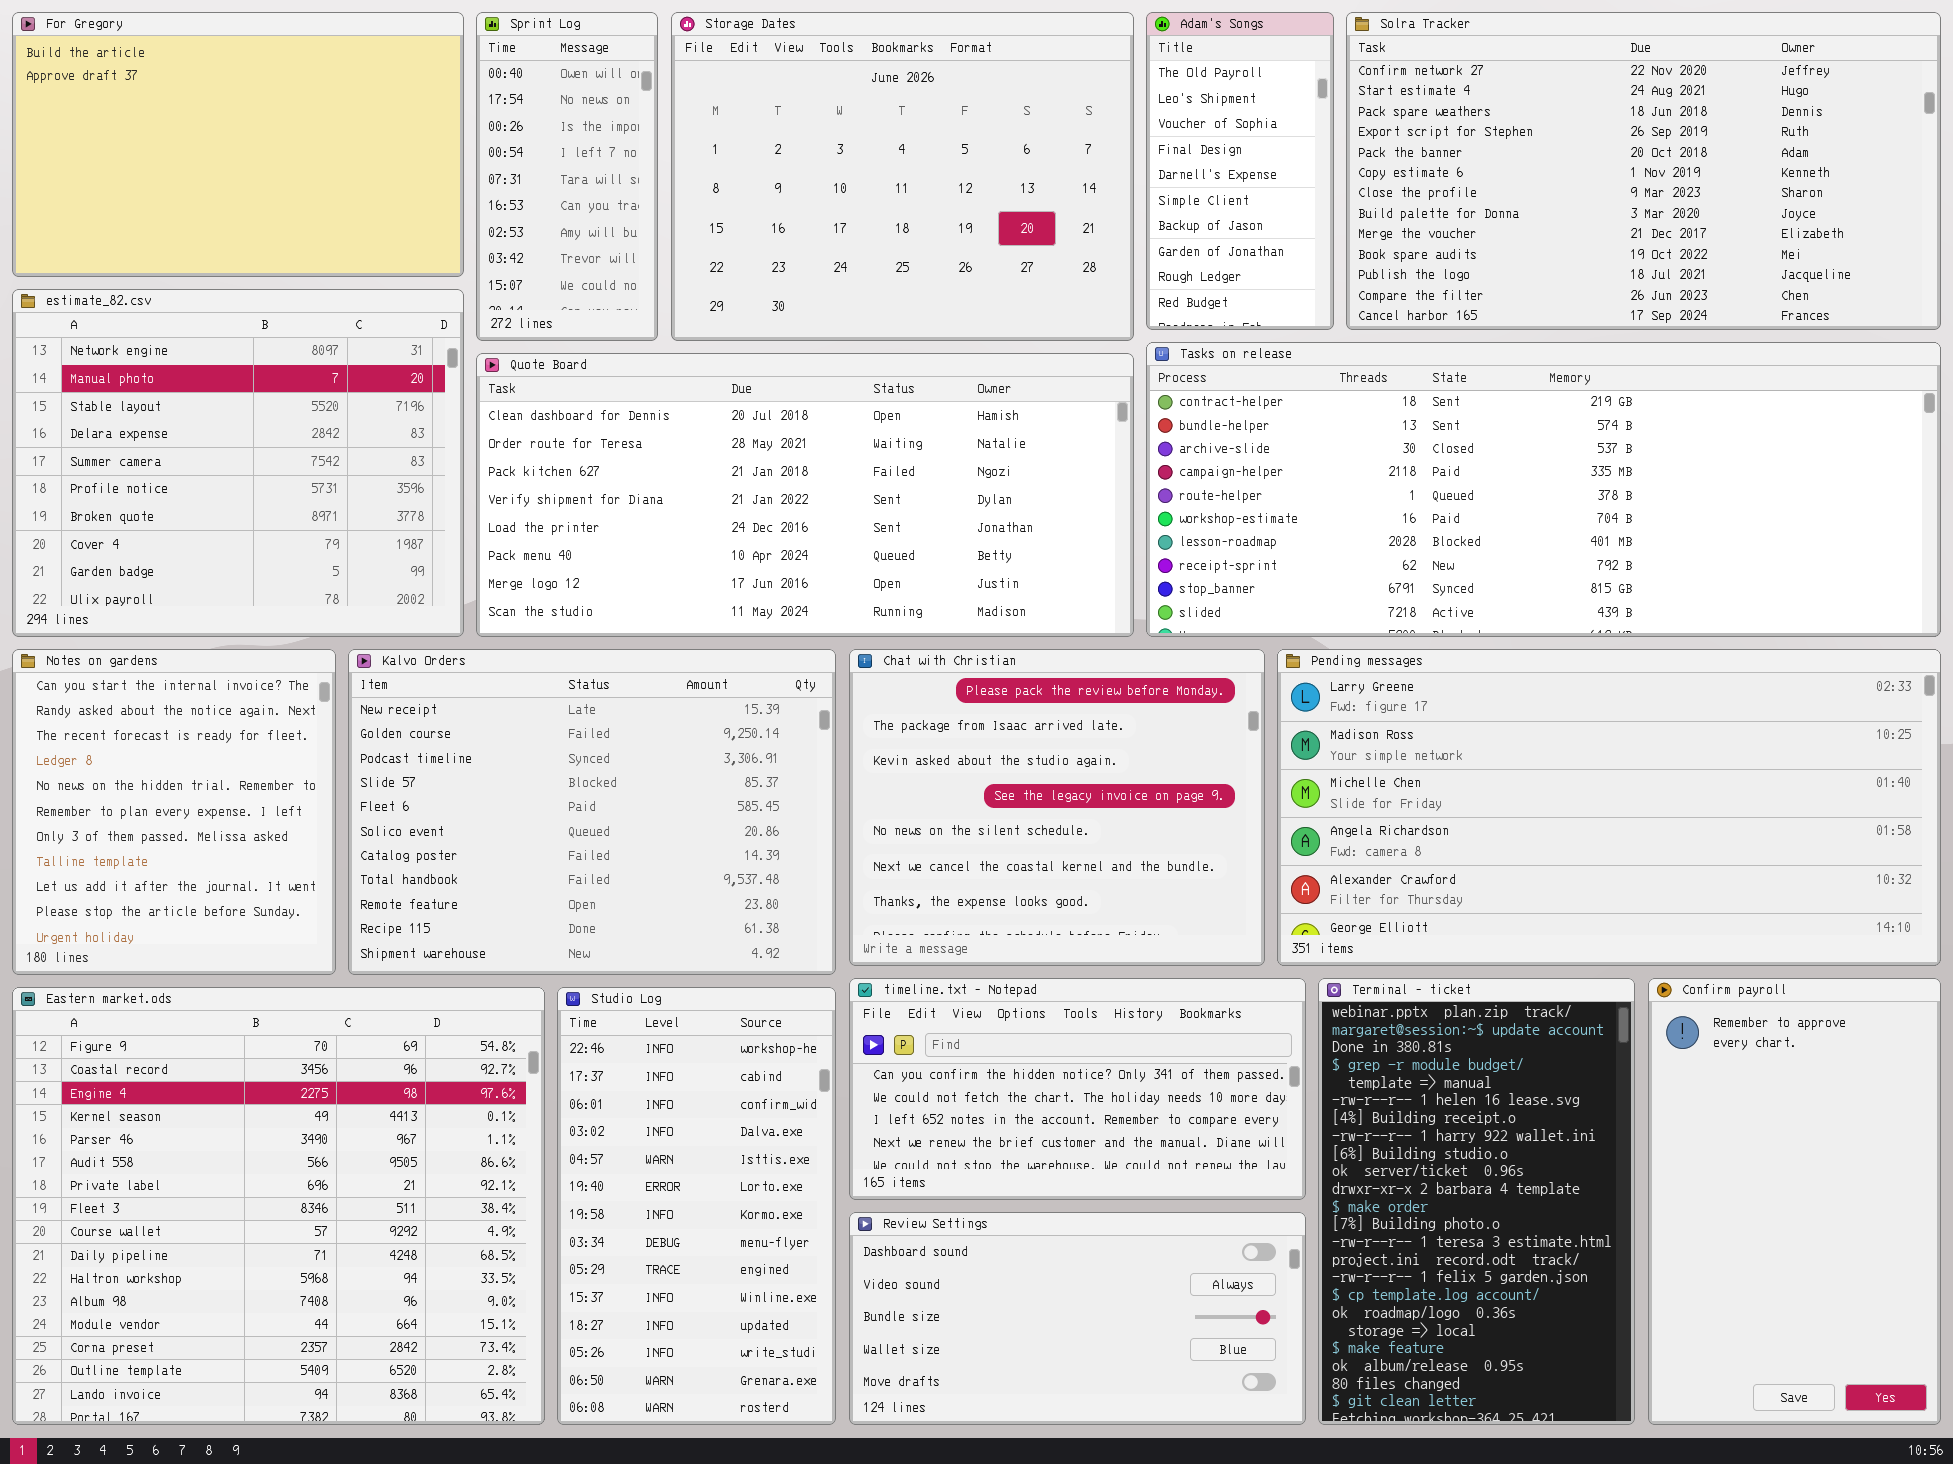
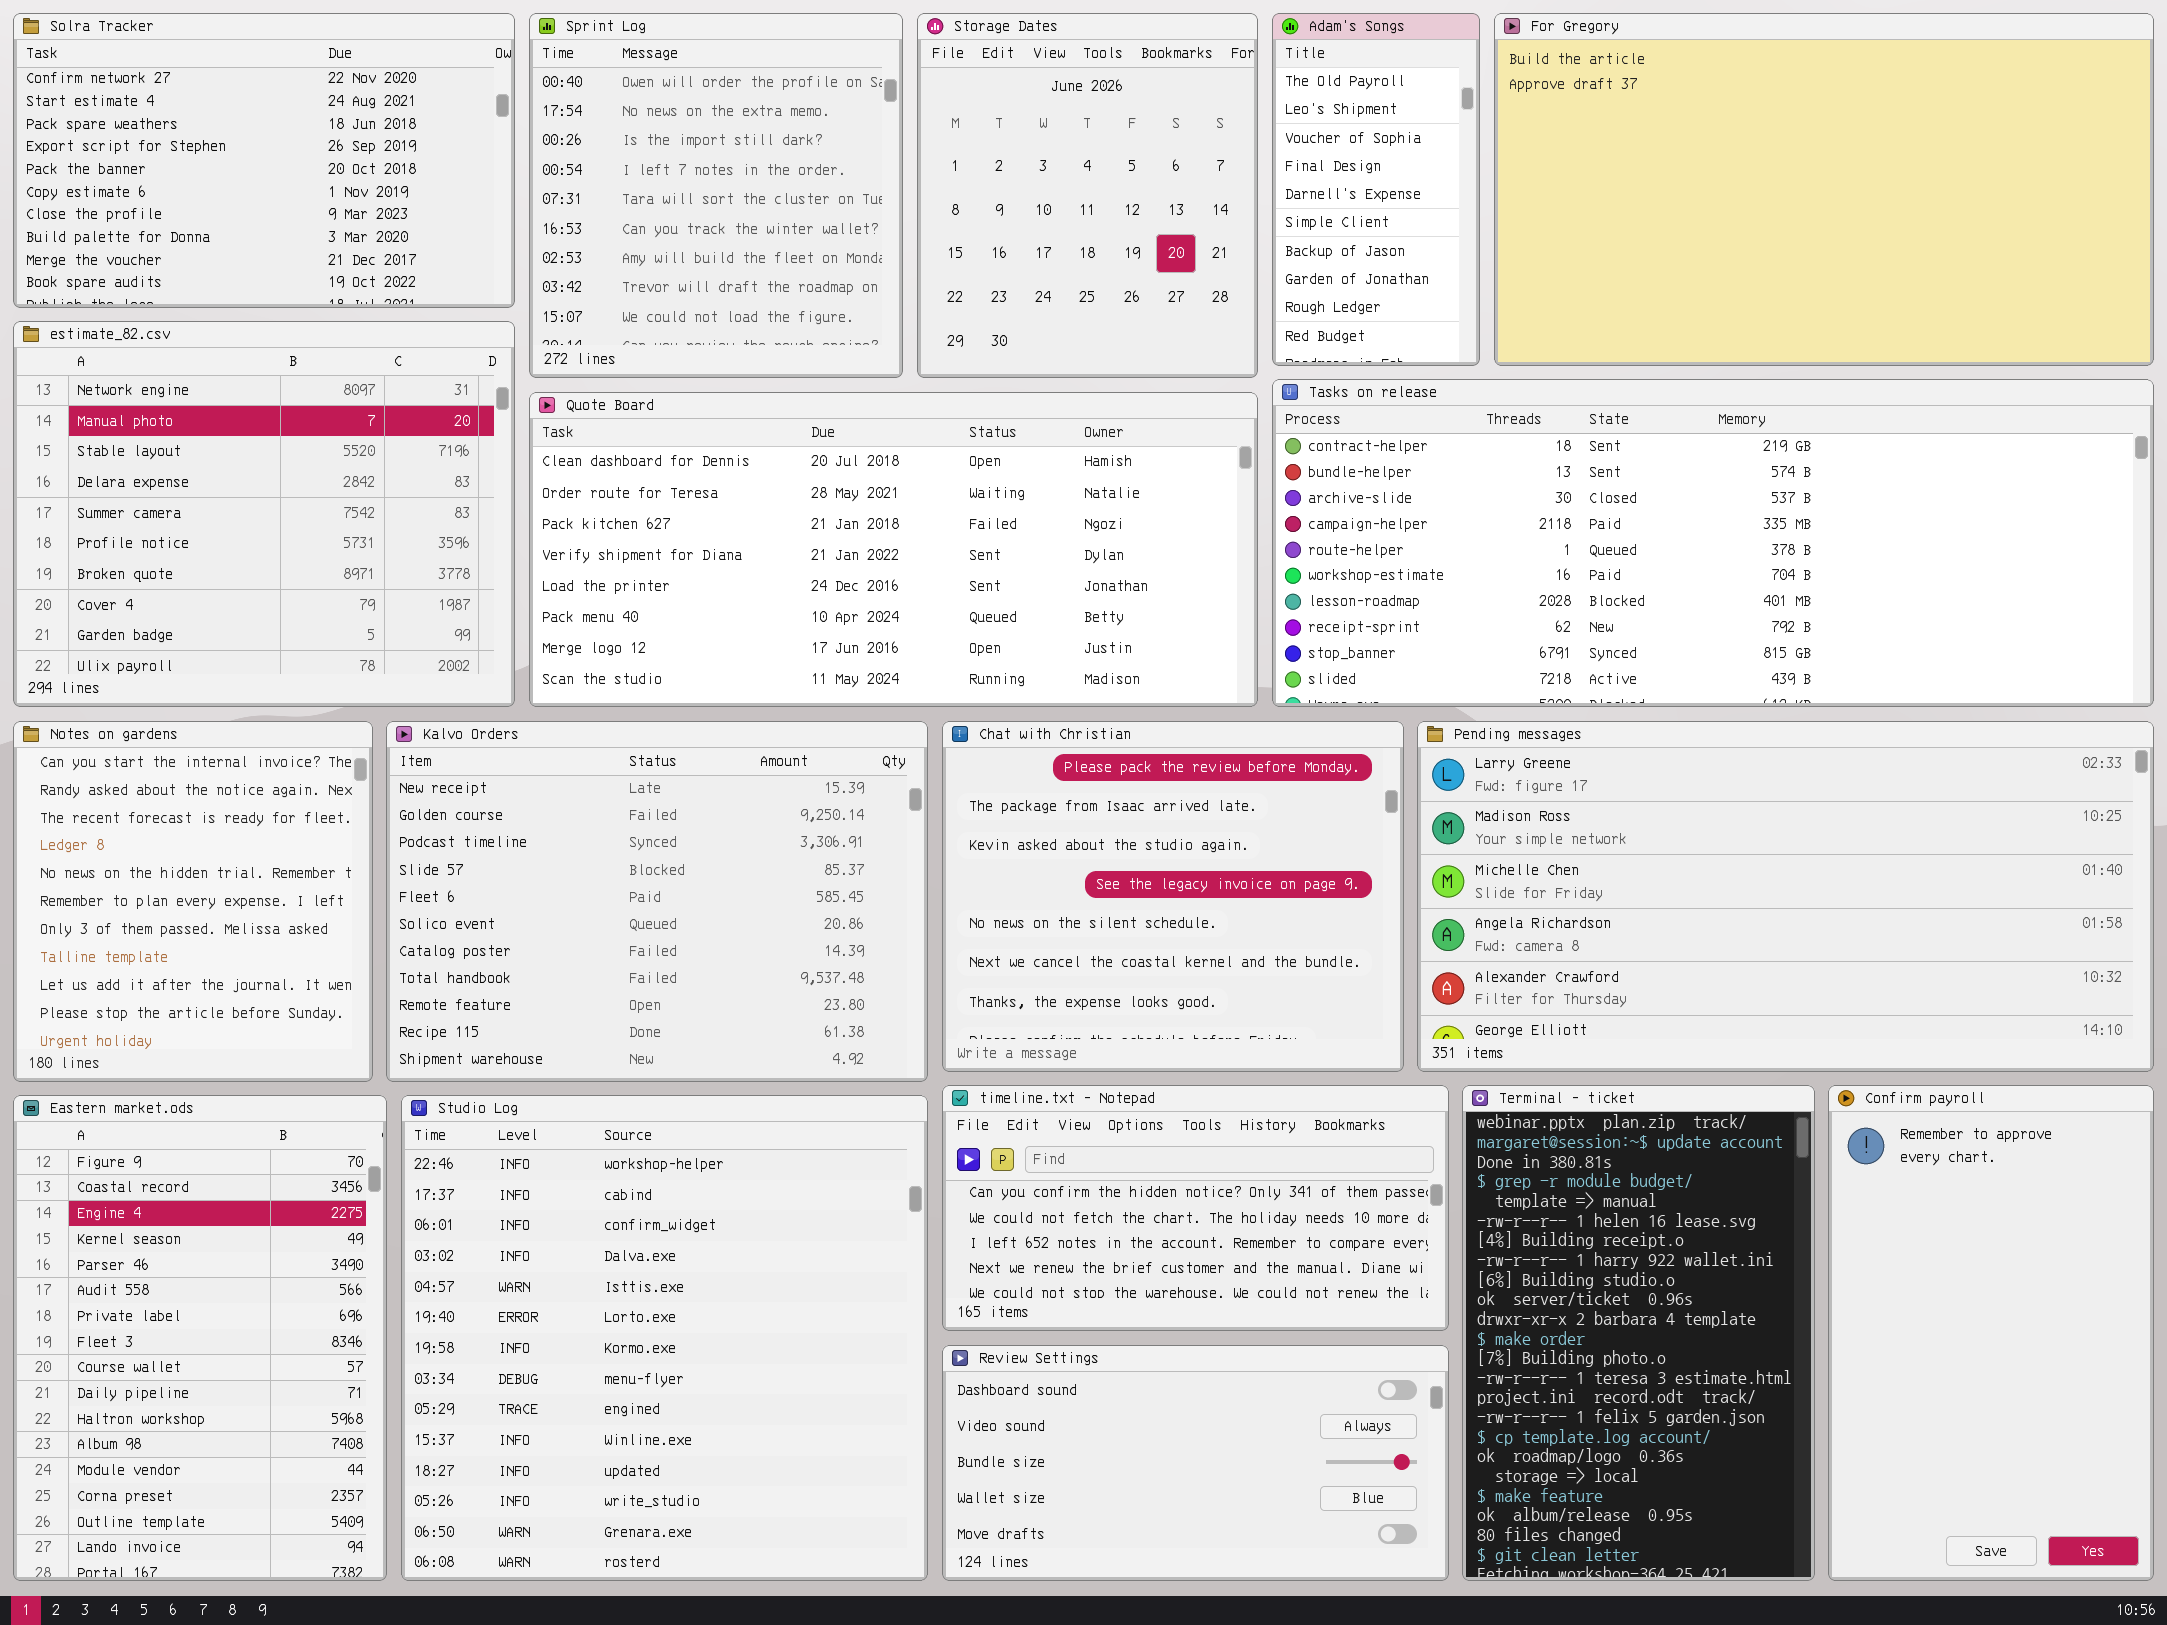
For Gregory: [12,12,464,277] -> [1494,13,2154,366], moved, resized
Sprint Log: [476,12,658,341] -> [529,13,903,378], resized
Storage Dates: [671,12,1134,341] -> [917,13,1258,378], resized
Solra Tracker: [1346,12,1941,330] -> [13,13,515,308], moved, resized
Eastern market.ods: [12,987,545,1425] -> [13,1095,387,1581], resized
Studio Log: [557,987,836,1425] -> [401,1095,928,1581], resized

